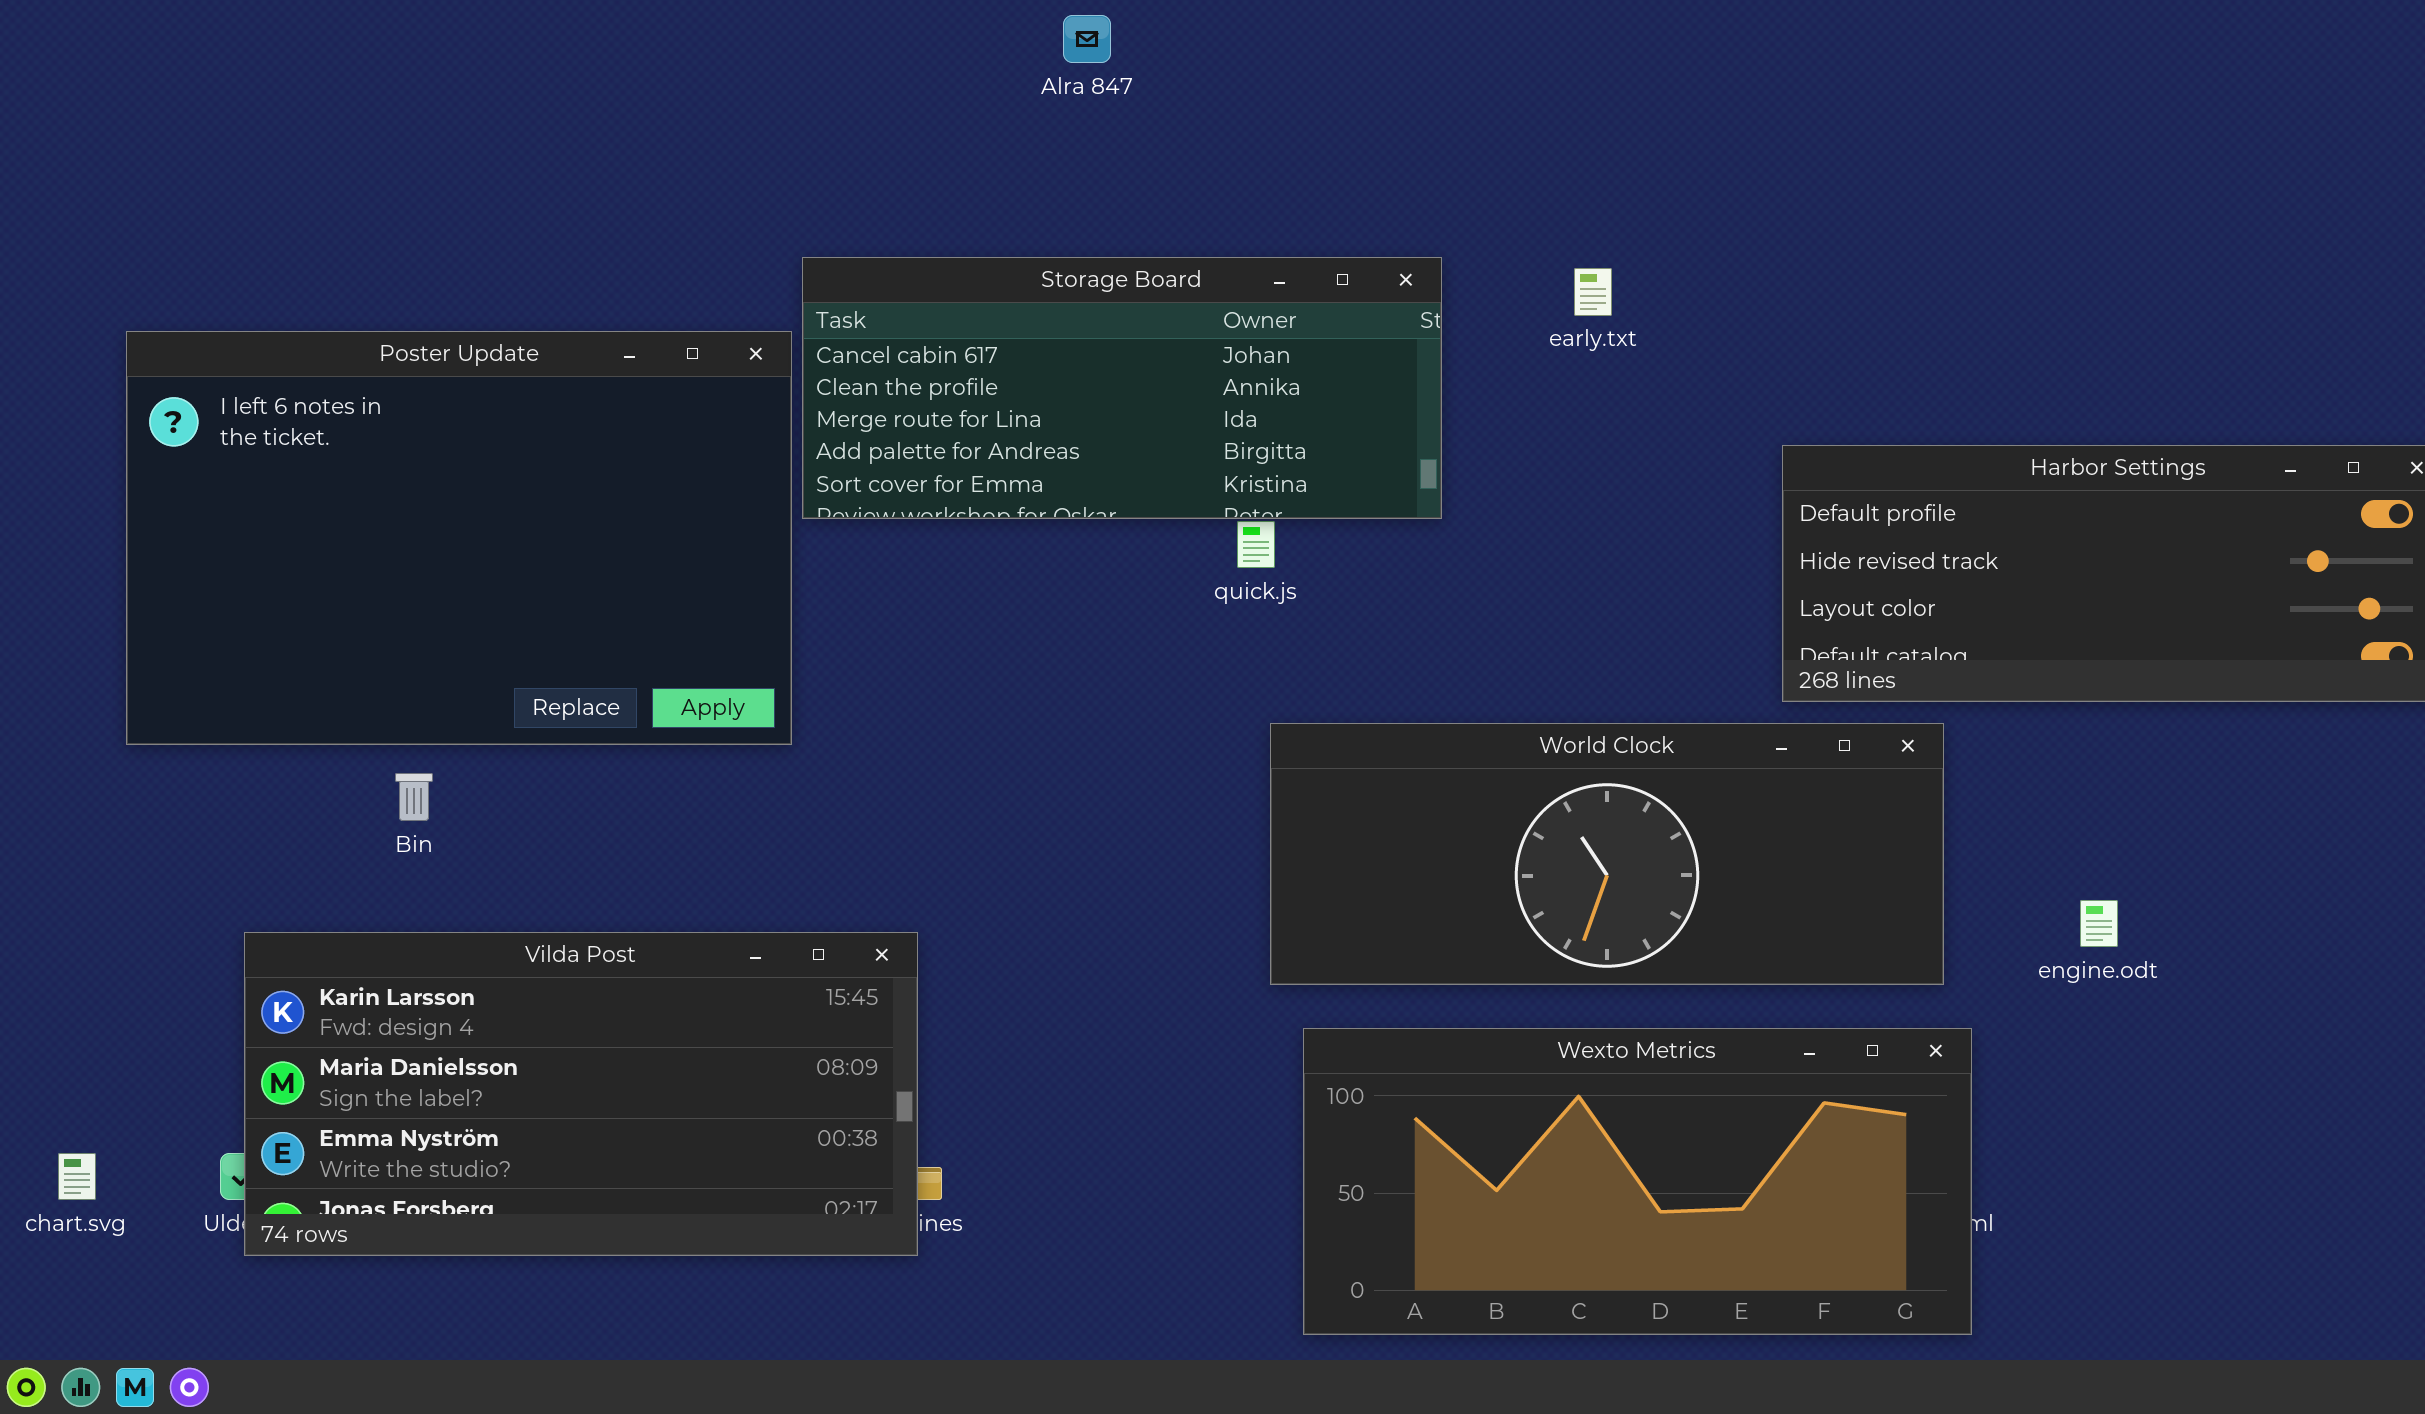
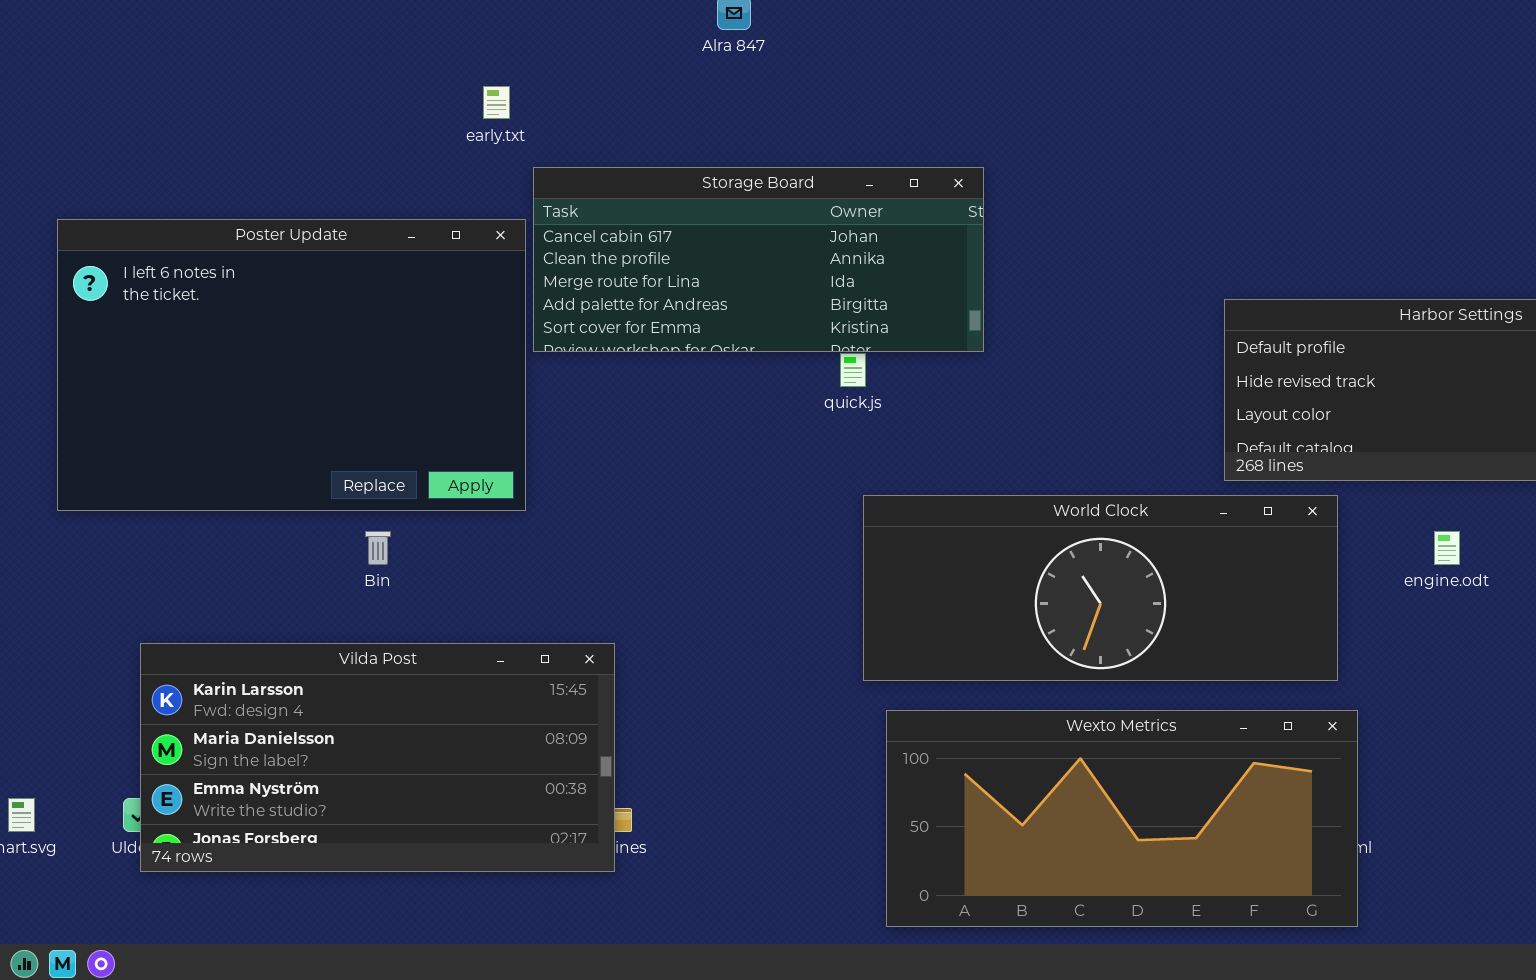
early.txt: [1574,268,1612,316] -> [483,86,510,119], moved
Bin: [395,773,433,821] -> [365,531,391,565], moved
engine.odt: [2080,900,2118,947] -> [1434,531,1460,565], moved

